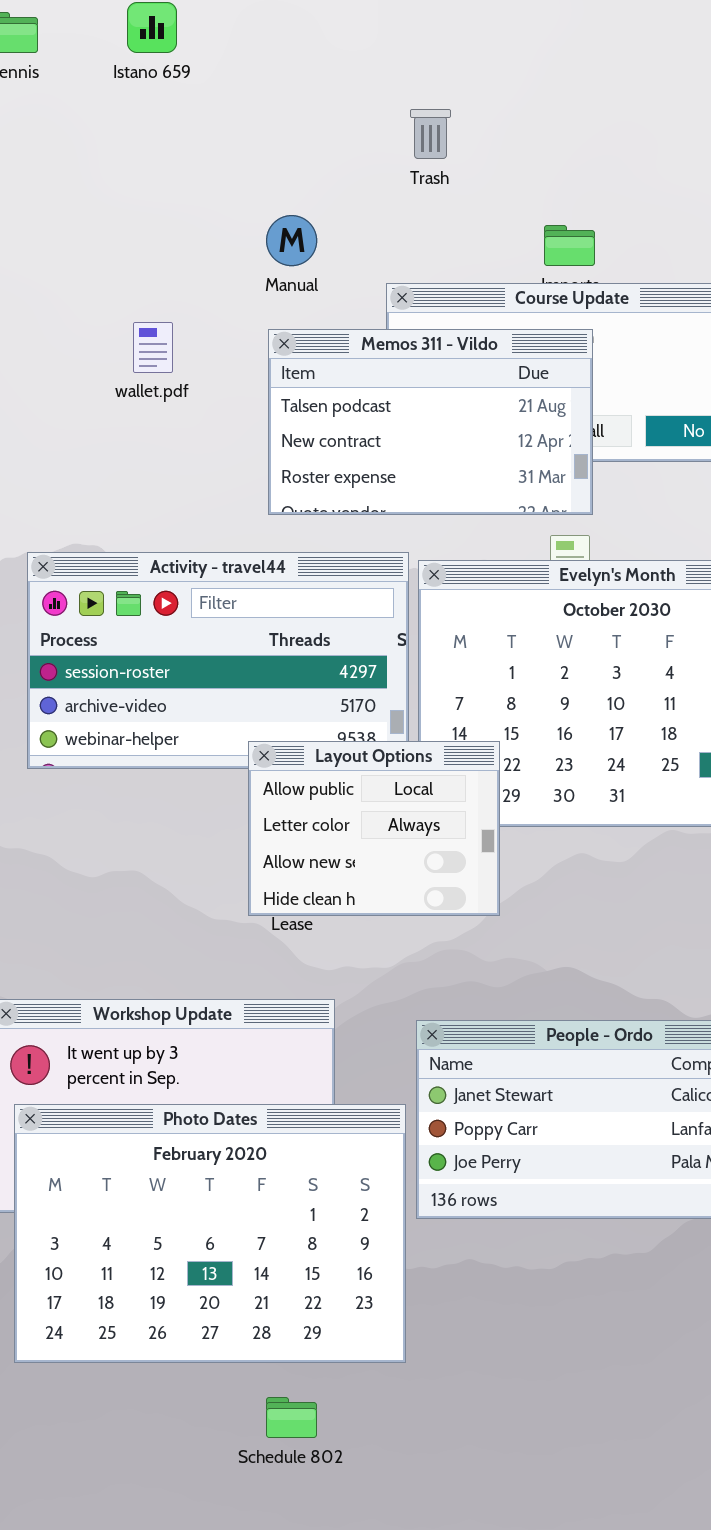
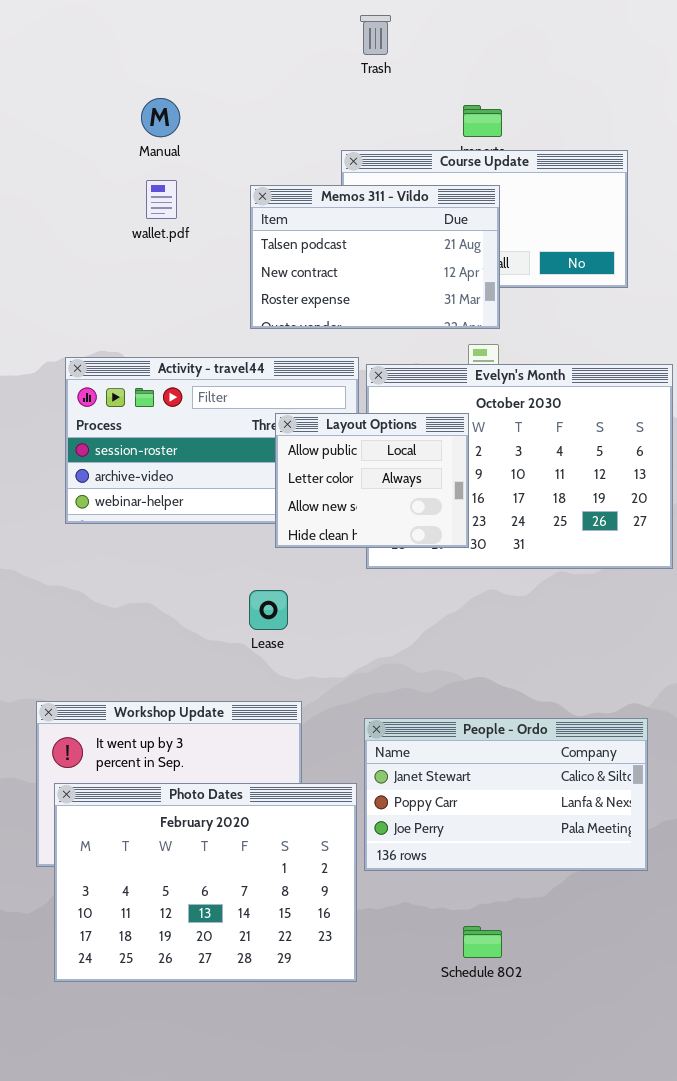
Manual: [266,215,317,266] -> [141,98,180,137], moved
Layout Options: [248,741,500,916] -> [275,413,469,548], moved
Schedule 802: [266,1397,317,1438] -> [463,926,502,958], moved

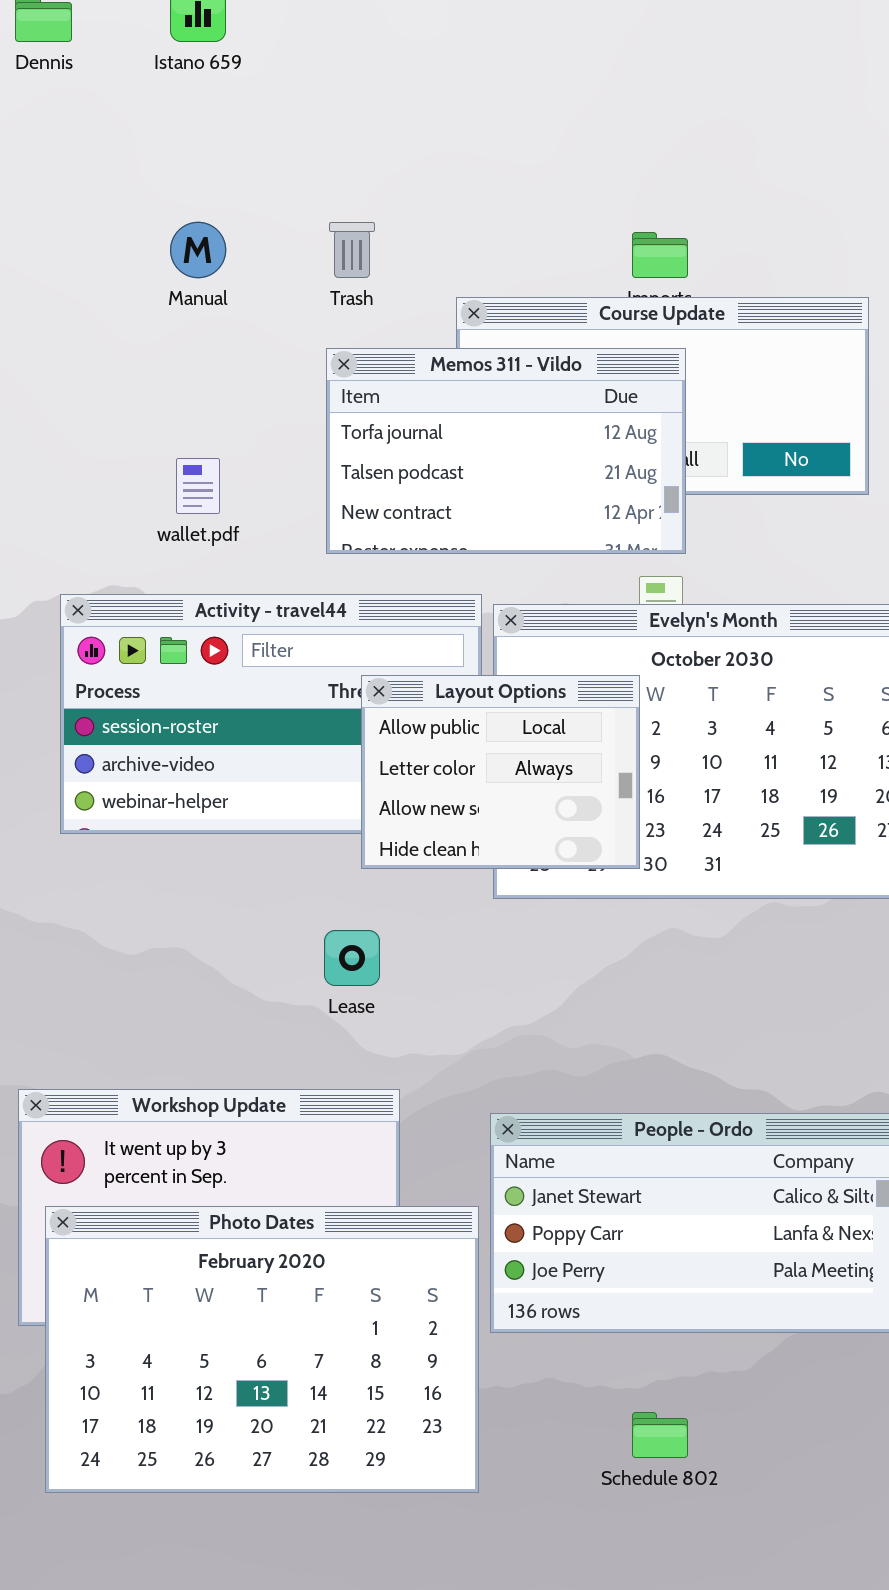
Trash: [360,15,391,55] -> [329,222,375,278], moved
wallet.pdf: [146,180,177,219] -> [176,458,220,514], moved
Memos 311 - Vildo: [250,185,500,329] -> [326,348,686,554], scrolled up 1 row

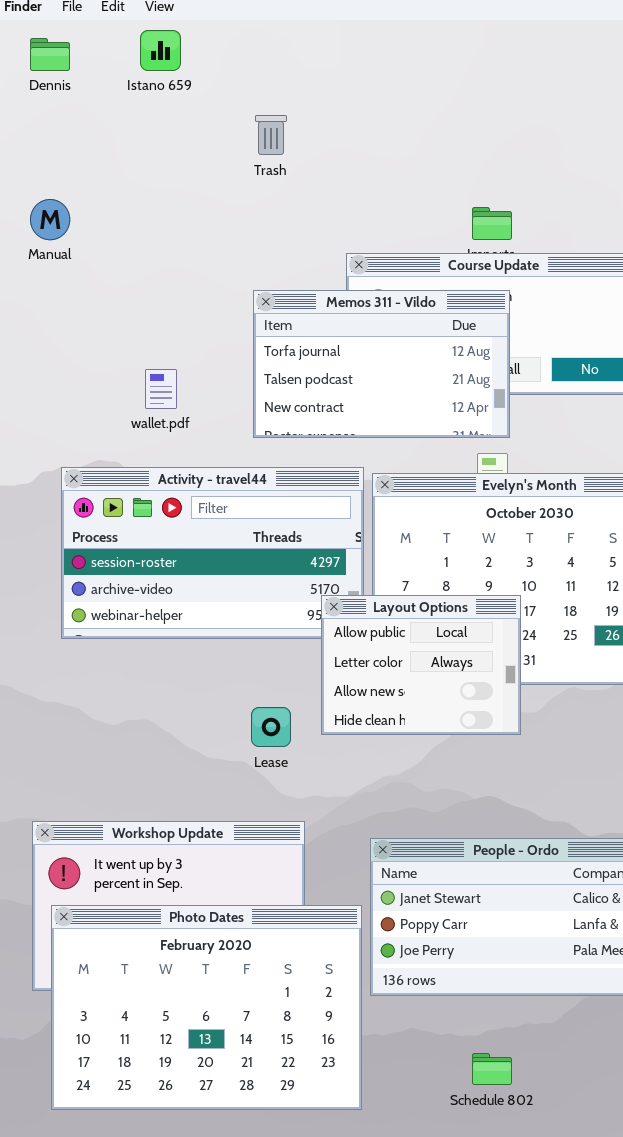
Manual: [170,222,226,278] -> [30,199,70,240], moved
Trash: [329,222,375,278] -> [255,115,287,155], moved
Layout Options: [361,675,640,869] -> [321,595,521,735], moved

